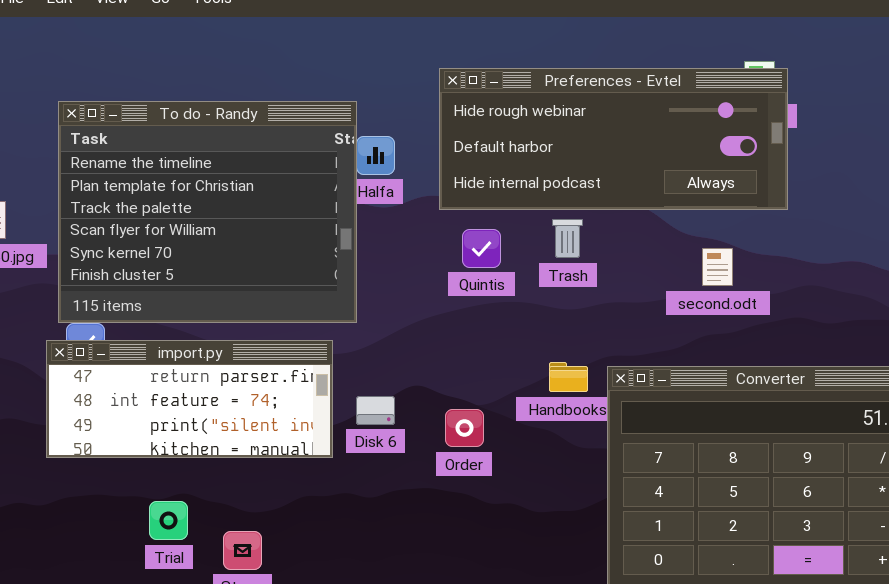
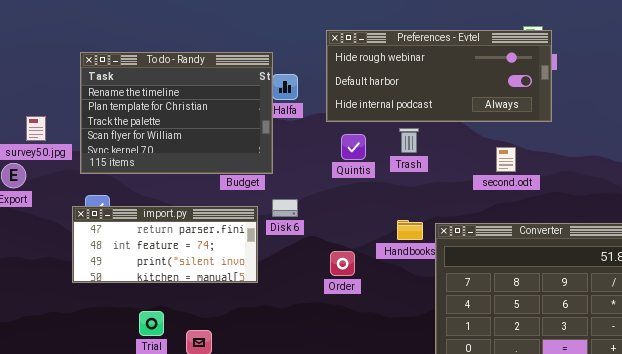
To do - Randy: [58,101,357,323] -> [80,52,273,174], resized
Disk 6: [356,396,395,425] -> [272,199,298,217], moved

